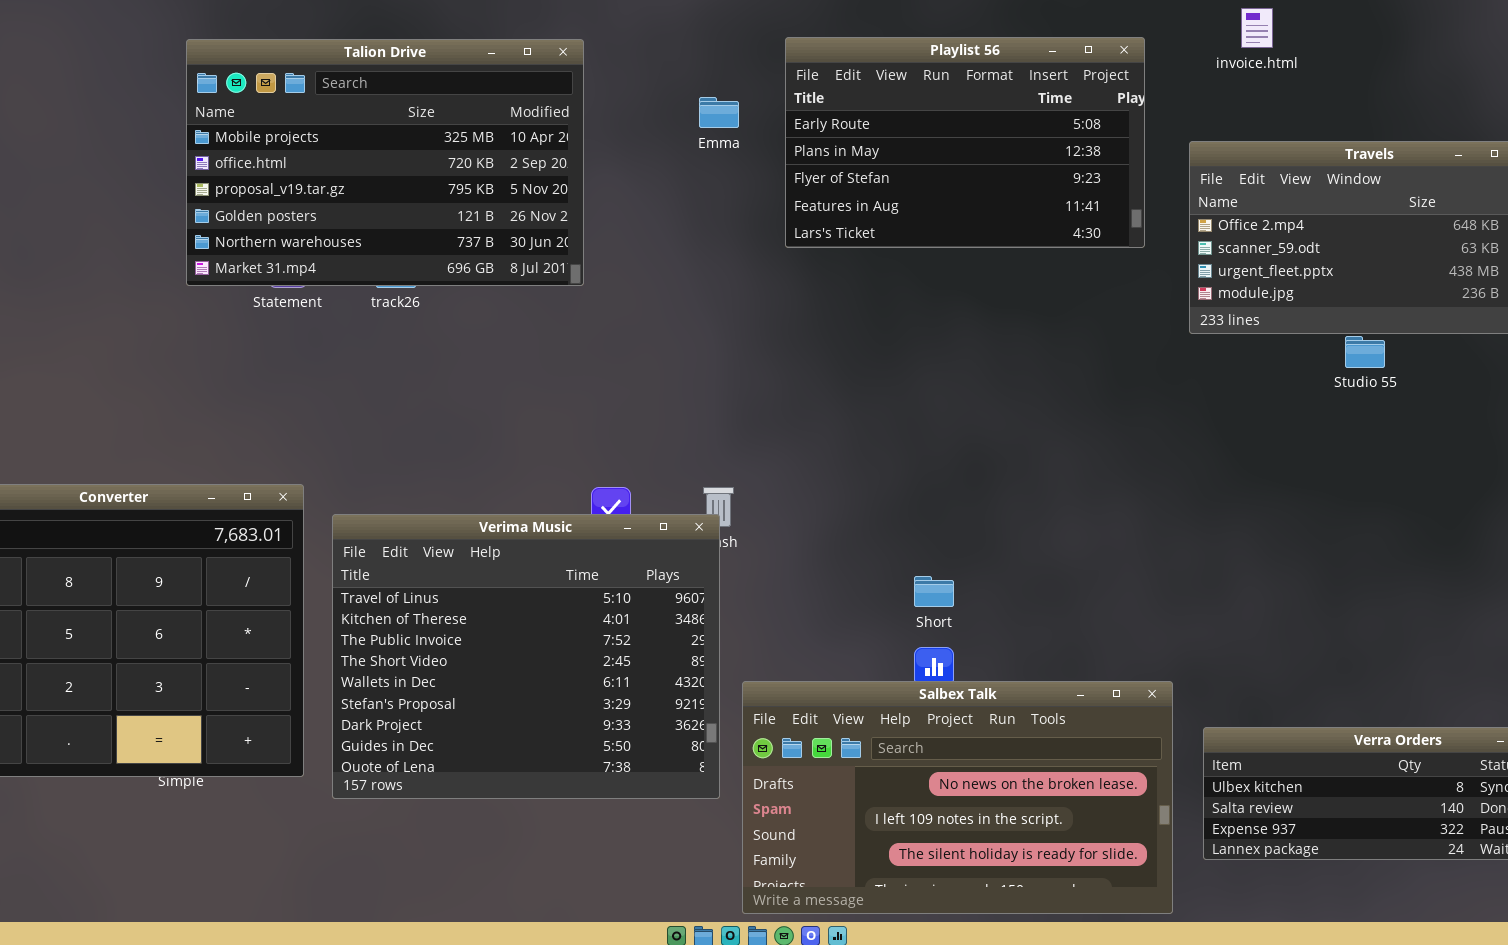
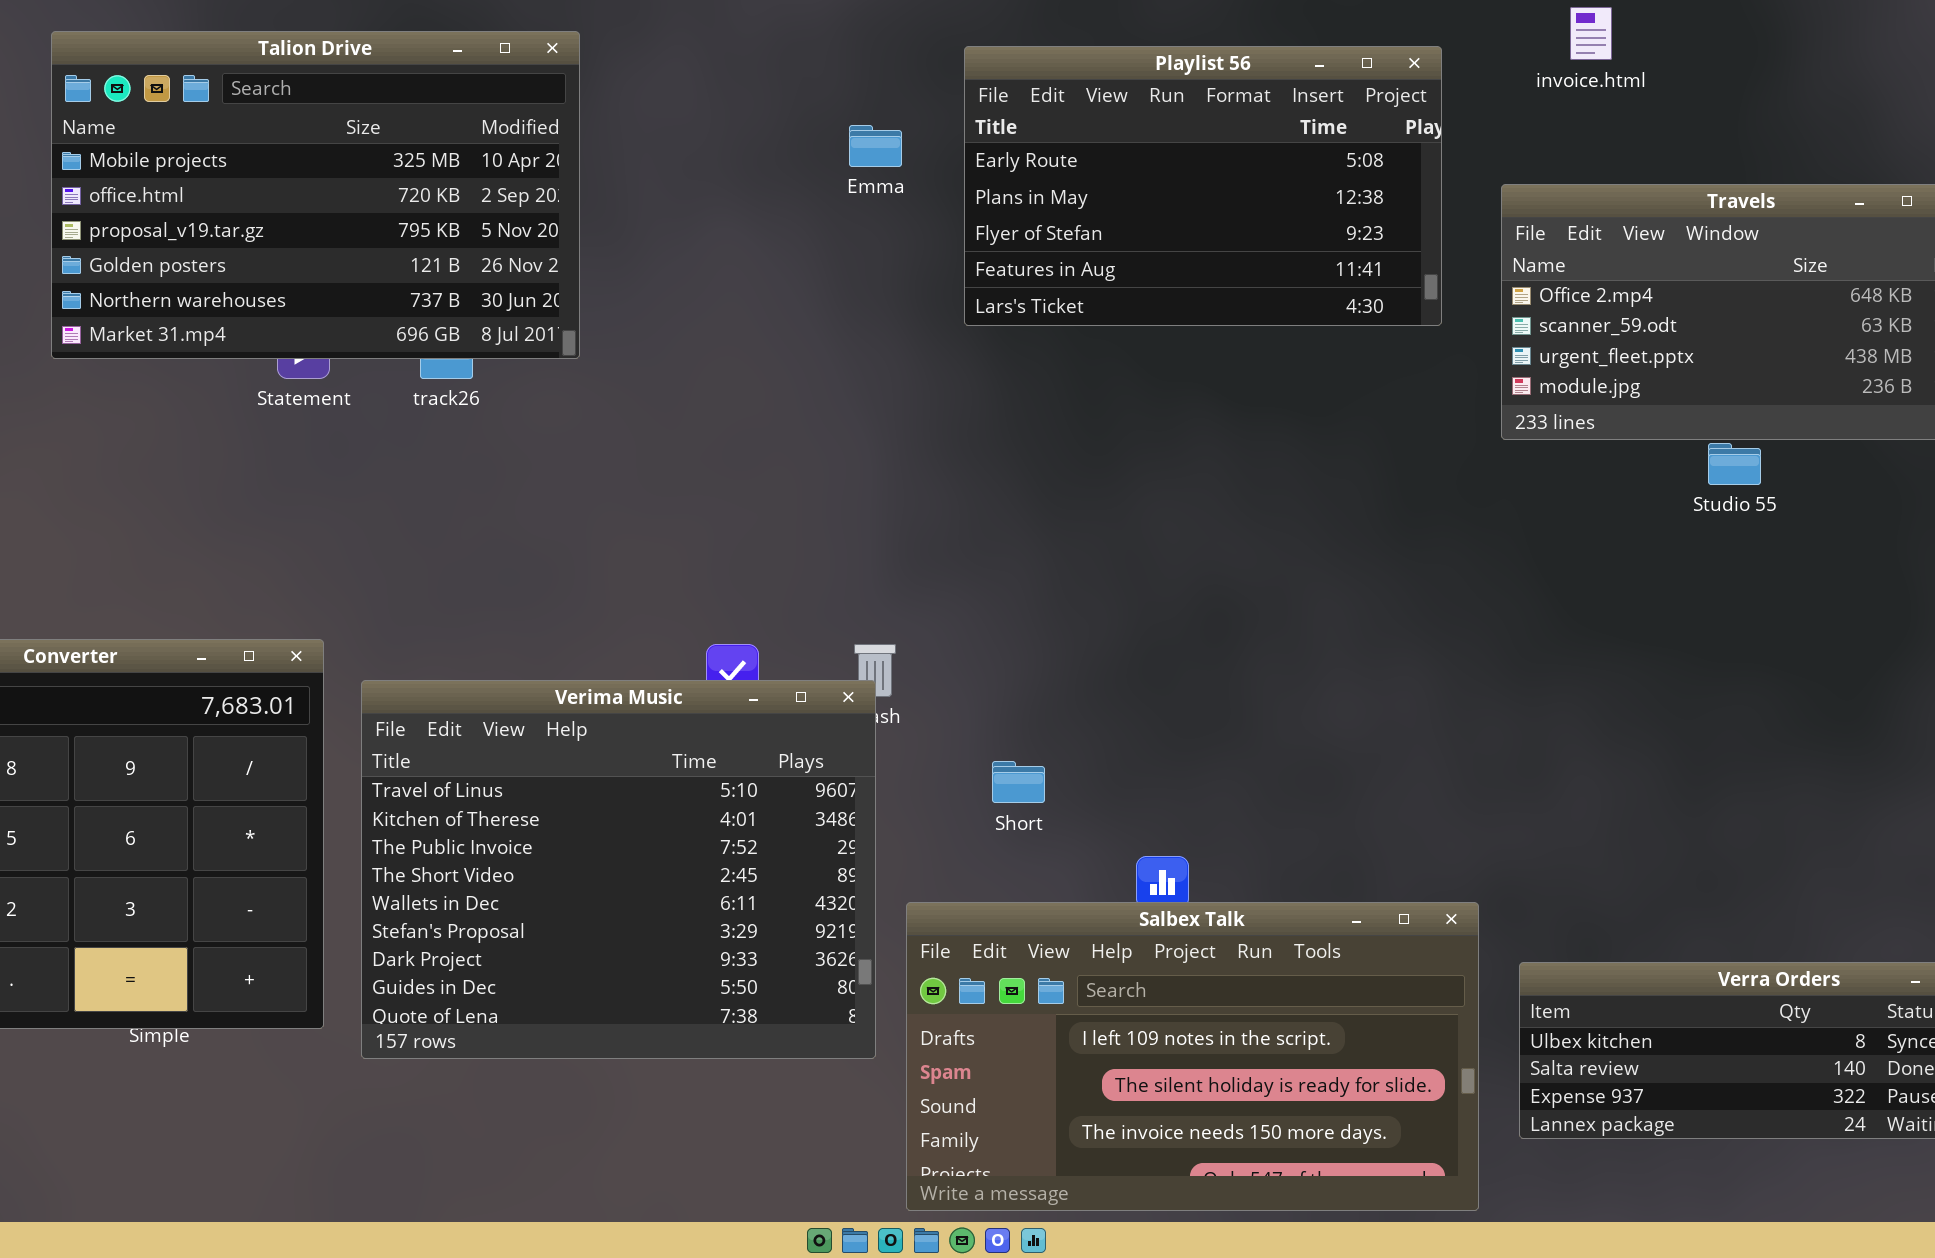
Talion Drive: [186,39,584,286] -> [51,31,580,359], moved
Short: [914,576,954,607] -> [992,761,1045,803], moved
Salbex Talk: [742,681,1173,914] -> [906,902,1479,1211], scrolled down 1 row

